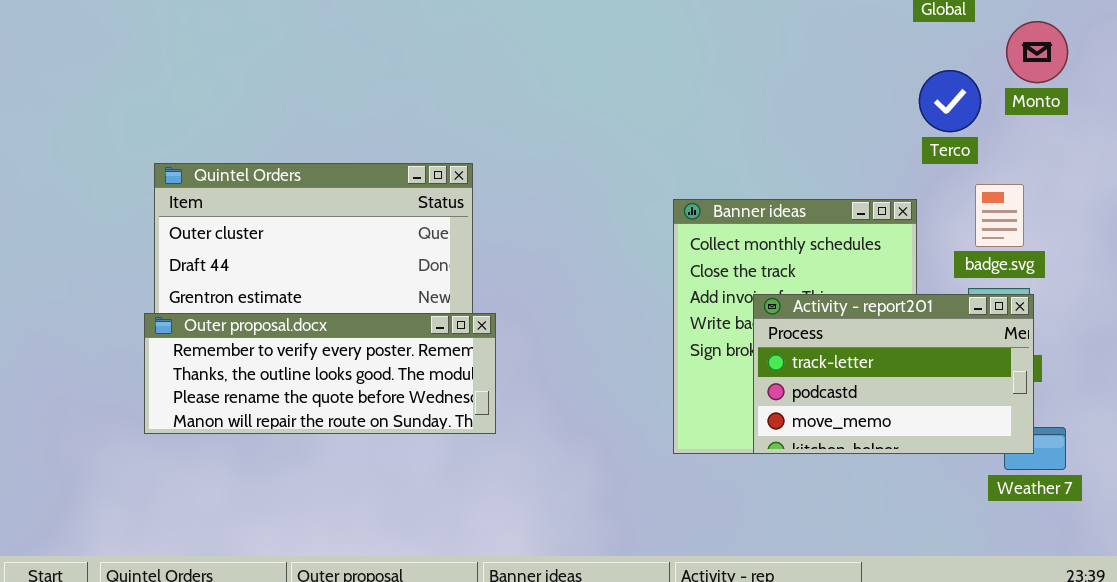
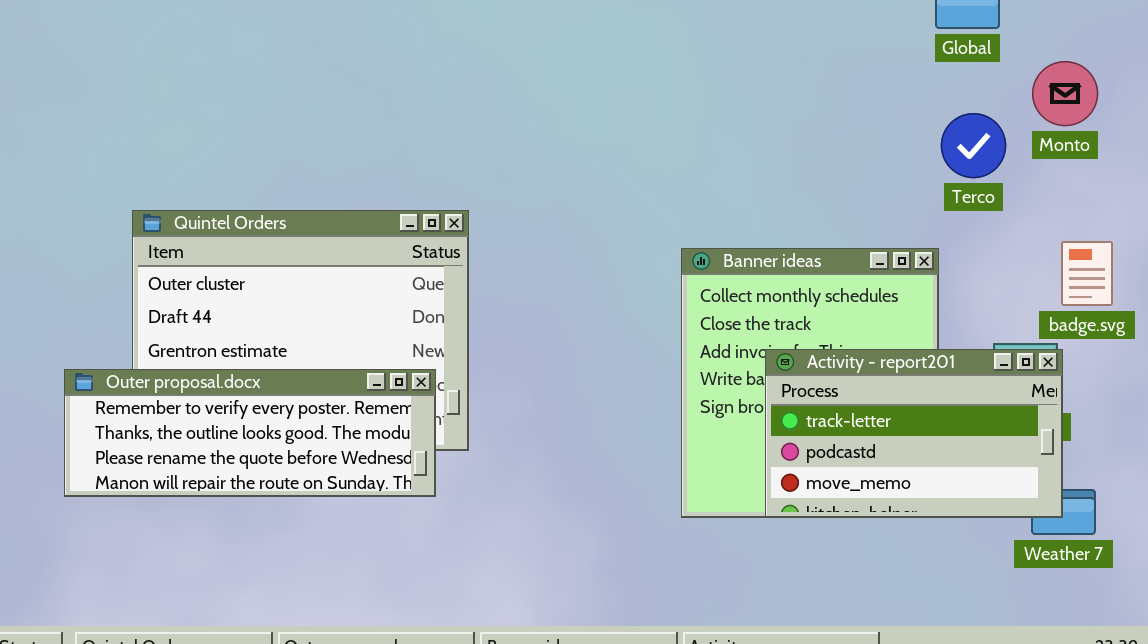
badge.svg: [975,184,1024,247] -> [1061,241,1113,306], moved
Outer proposal.docx: [144,313,496,434] -> [64,369,436,497], moved

